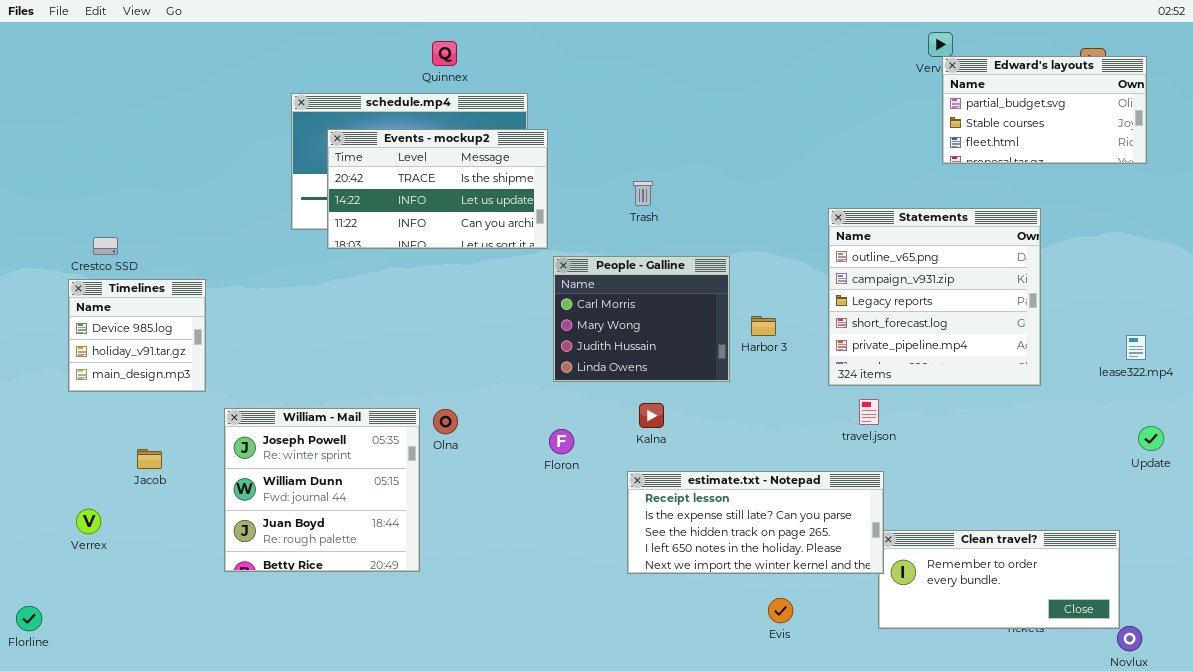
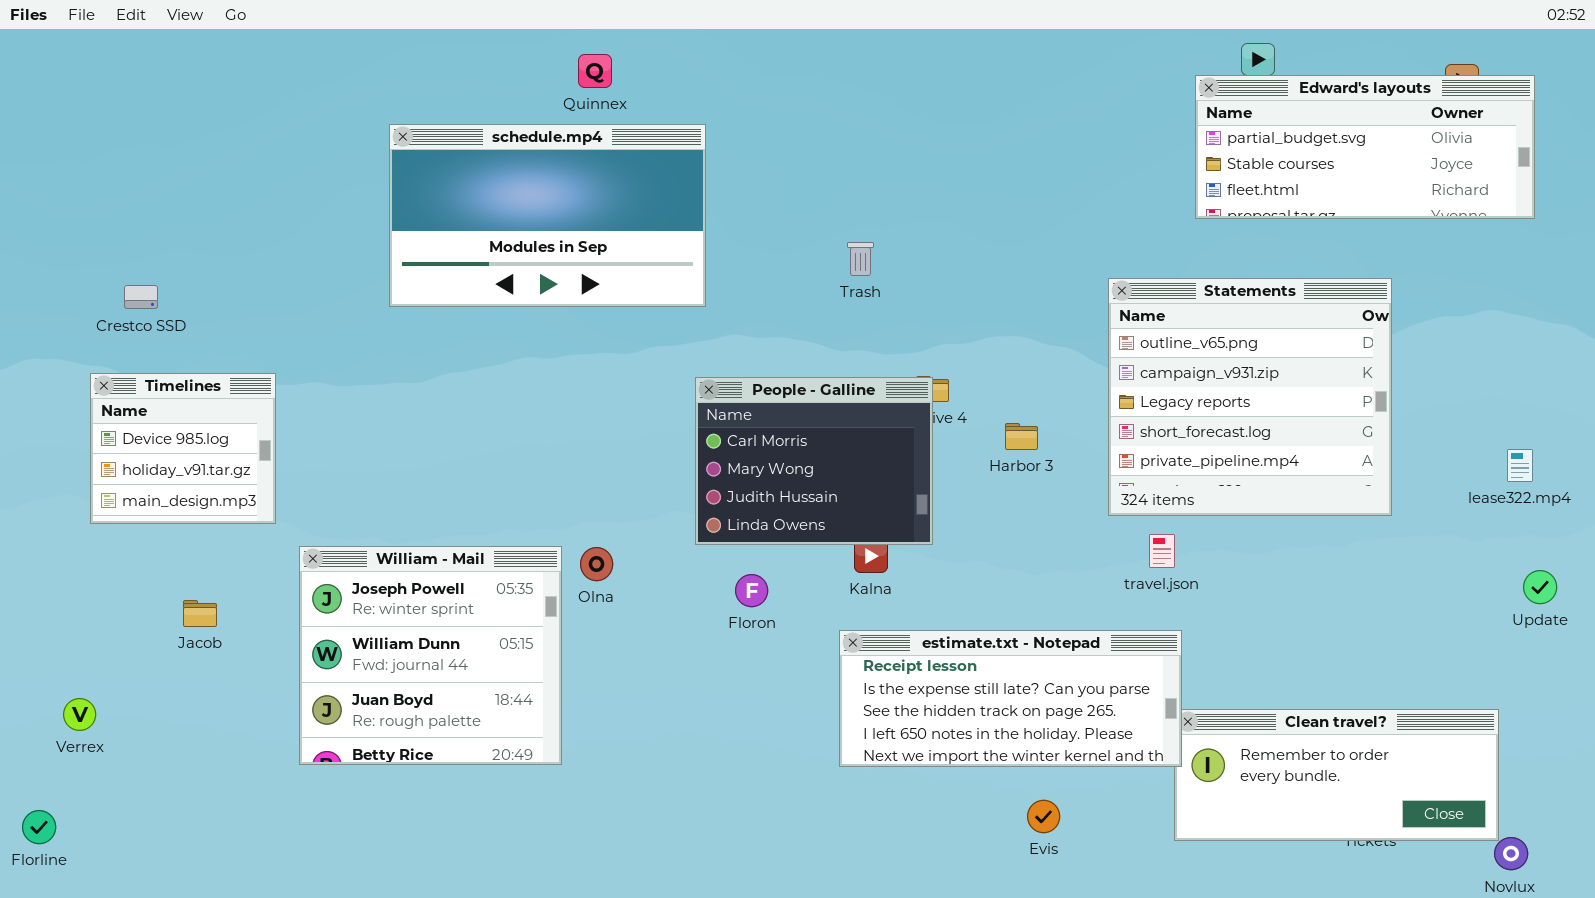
Edward's layouts: [942,56,1147,164] -> [1195,75,1535,219], resized
Events - mockup2: [327,129,548,249] -> none, closed
Crestco SSD: [93,237,118,255] -> [124,285,158,309], moved
People - Galline: [553,256,730,382] -> [695,377,933,545], moved
Verrex: [76,509,101,534] -> [63,698,96,731], moved

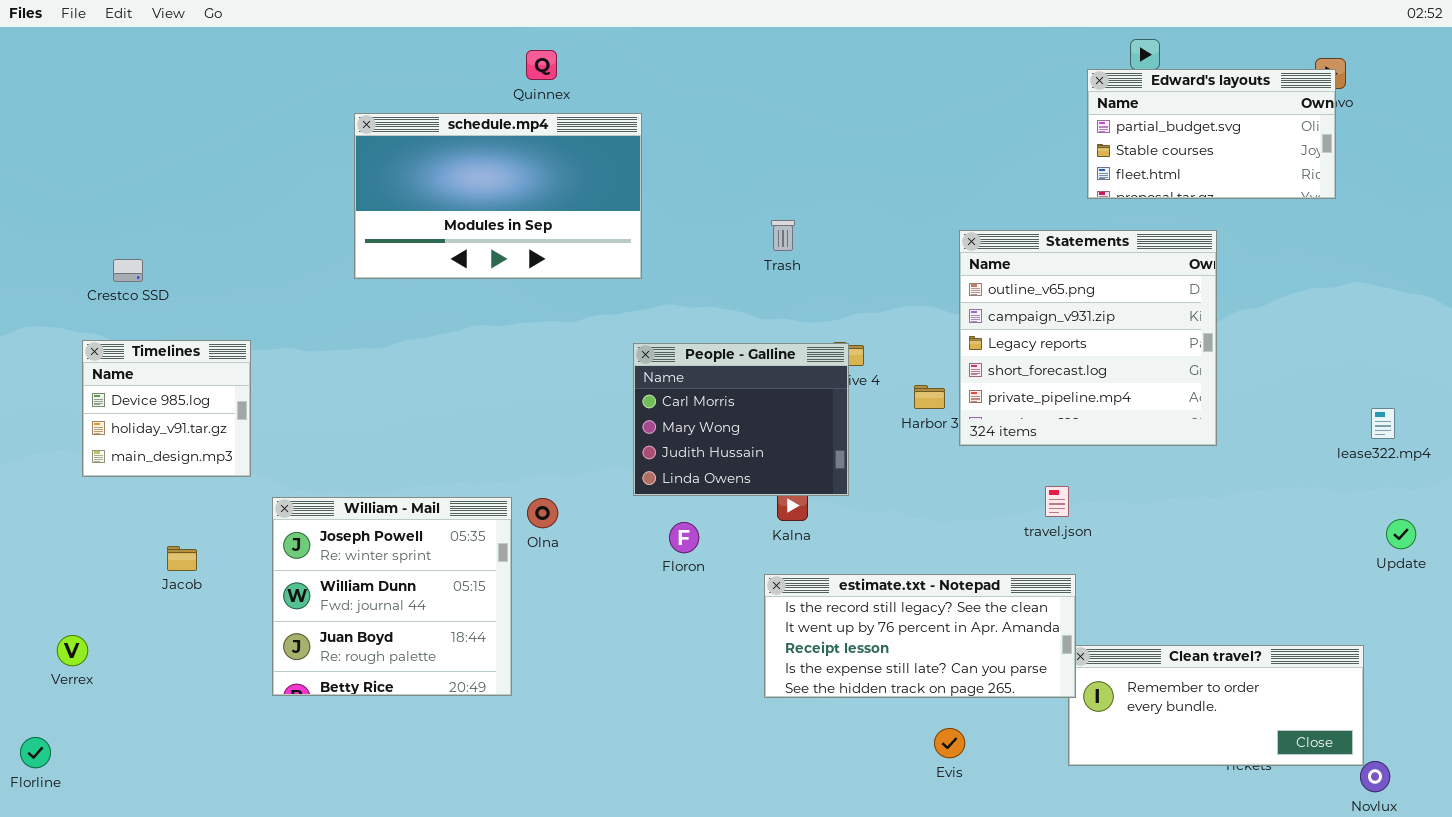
Edward's layouts: [1195,75,1535,219] -> [1087,69,1336,199], resized
Statements: [1108,278,1392,516] -> [959,230,1217,446], moved
estimate.txt - Notepad: [839,630,1182,767] -> [764,574,1076,698], scrolled up 2 rows

